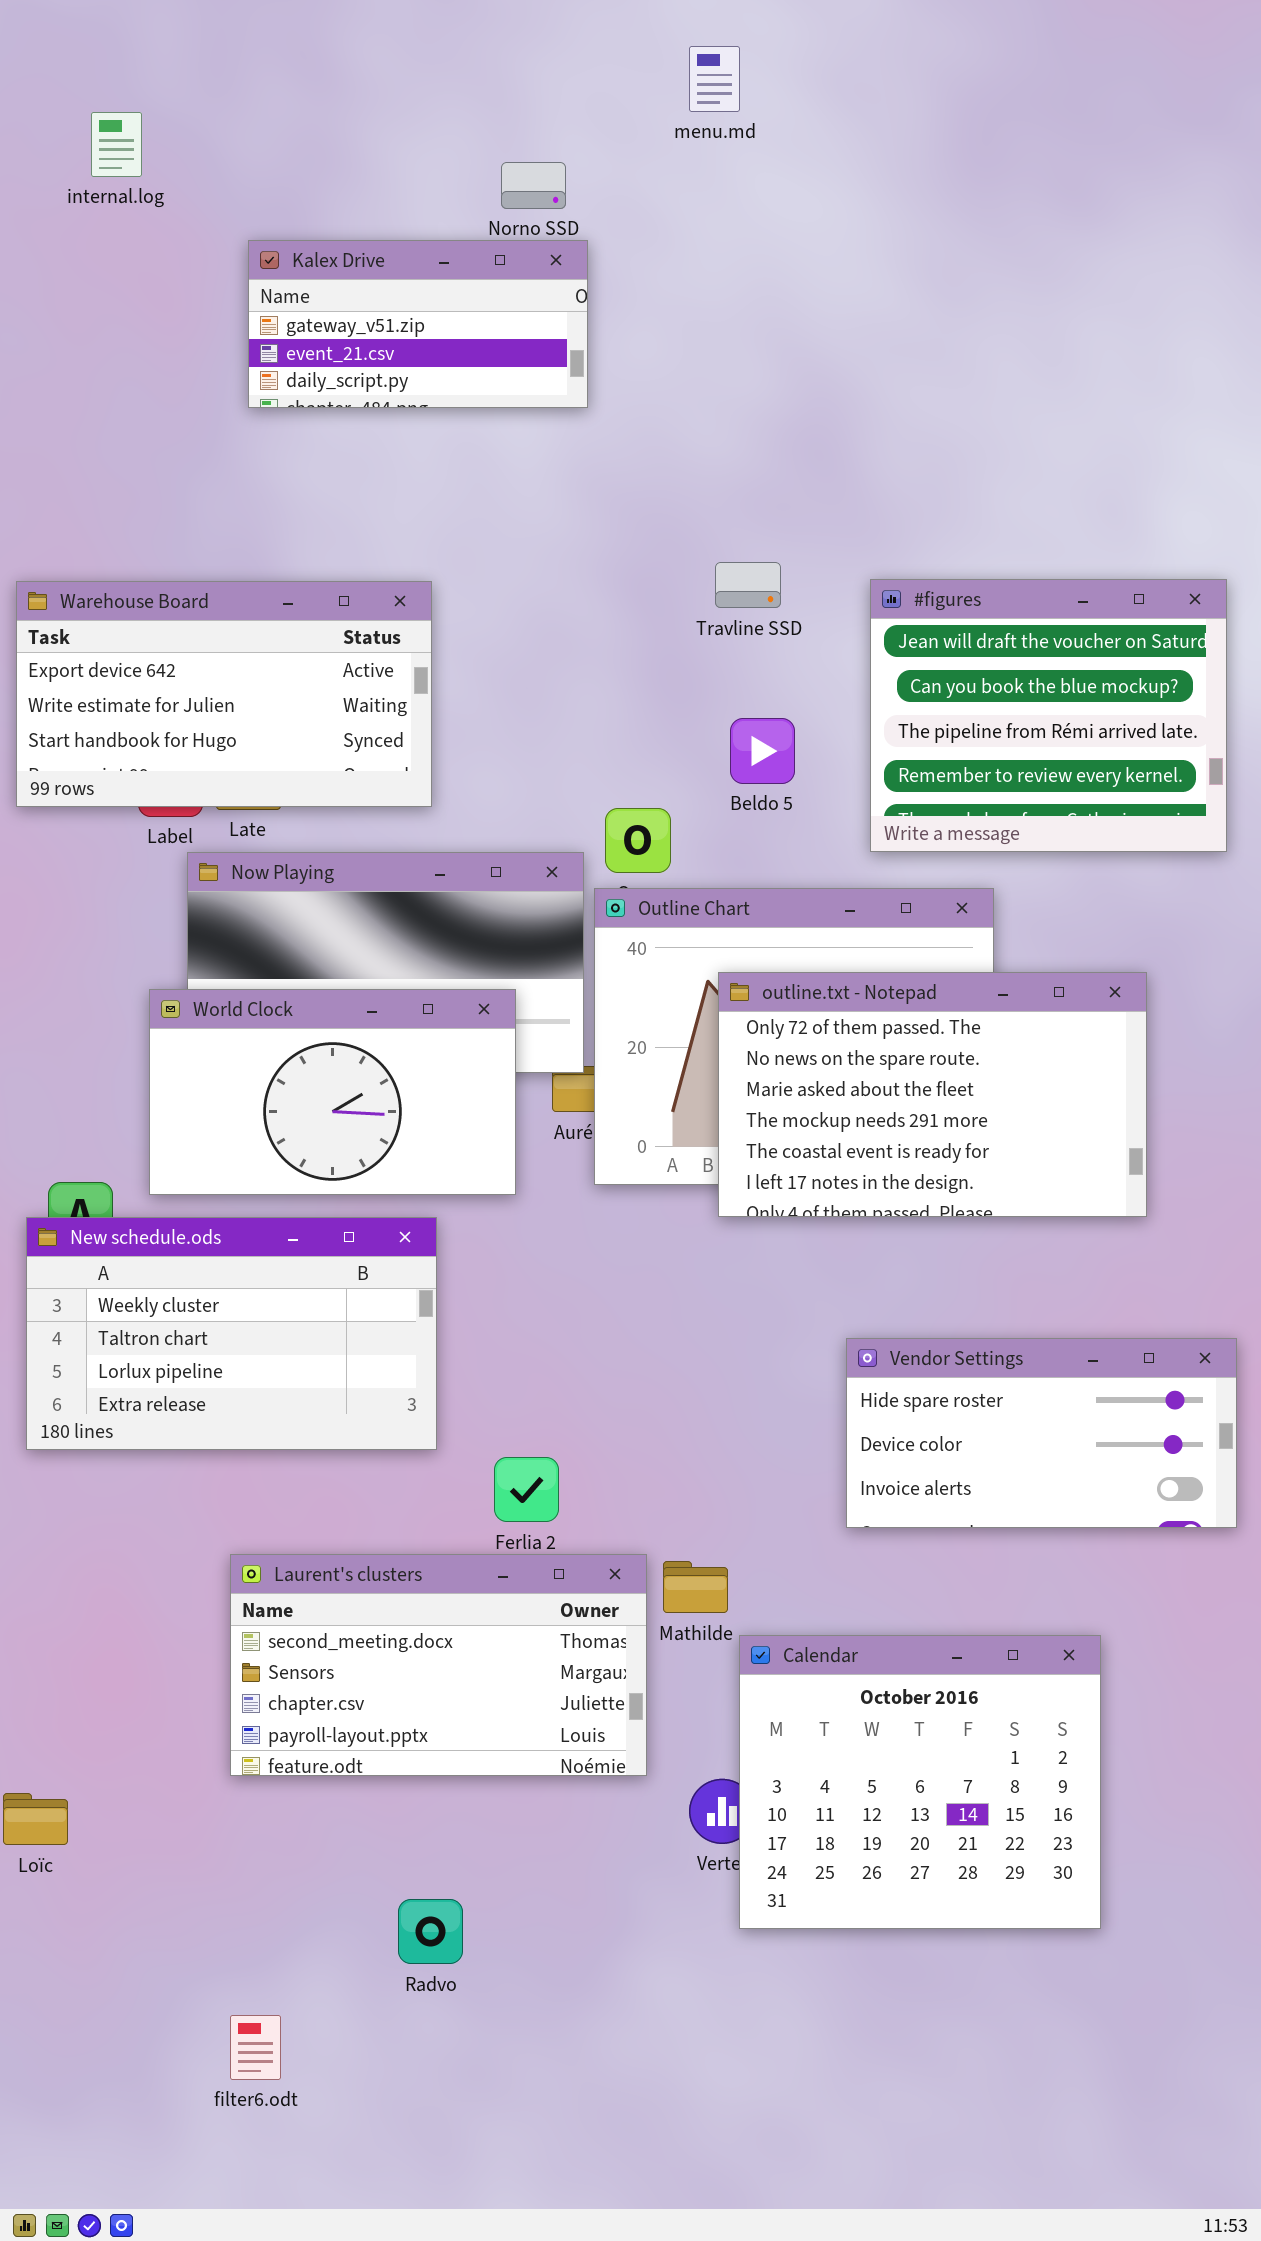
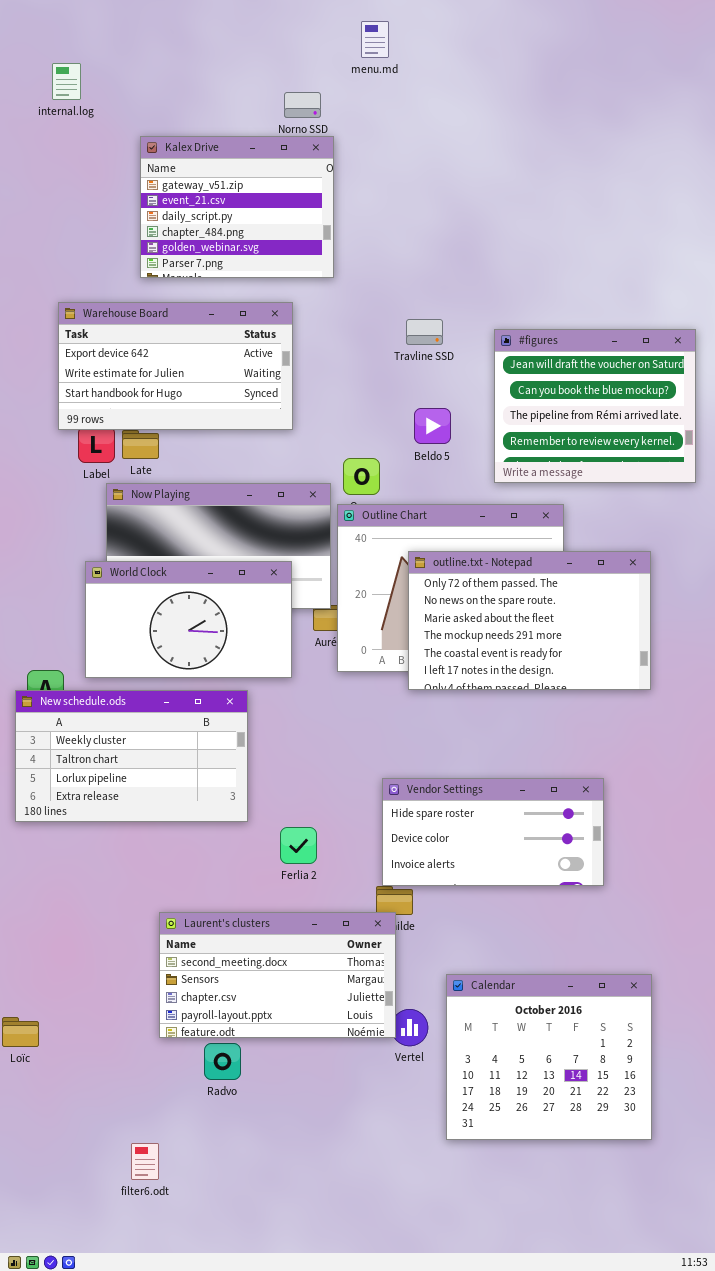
menu.md: [689,46,740,112] -> [361,21,389,58], moved
Kalex Drive: [248,240,588,408] -> [140,136,334,278], resized
Warehouse Board: [16,581,432,807] -> [58,302,293,430], moved
Vendor Settings: [846,1338,1237,1528] -> [382,778,604,886], moved
Laurent's clusters: [230,1554,647,1776] -> [159,912,396,1038], moved
Calendar: [739,1635,1101,1929] -> [446,974,652,1140], moved
Radvo: [398,1899,463,1964] -> [204,1043,241,1080], moved

